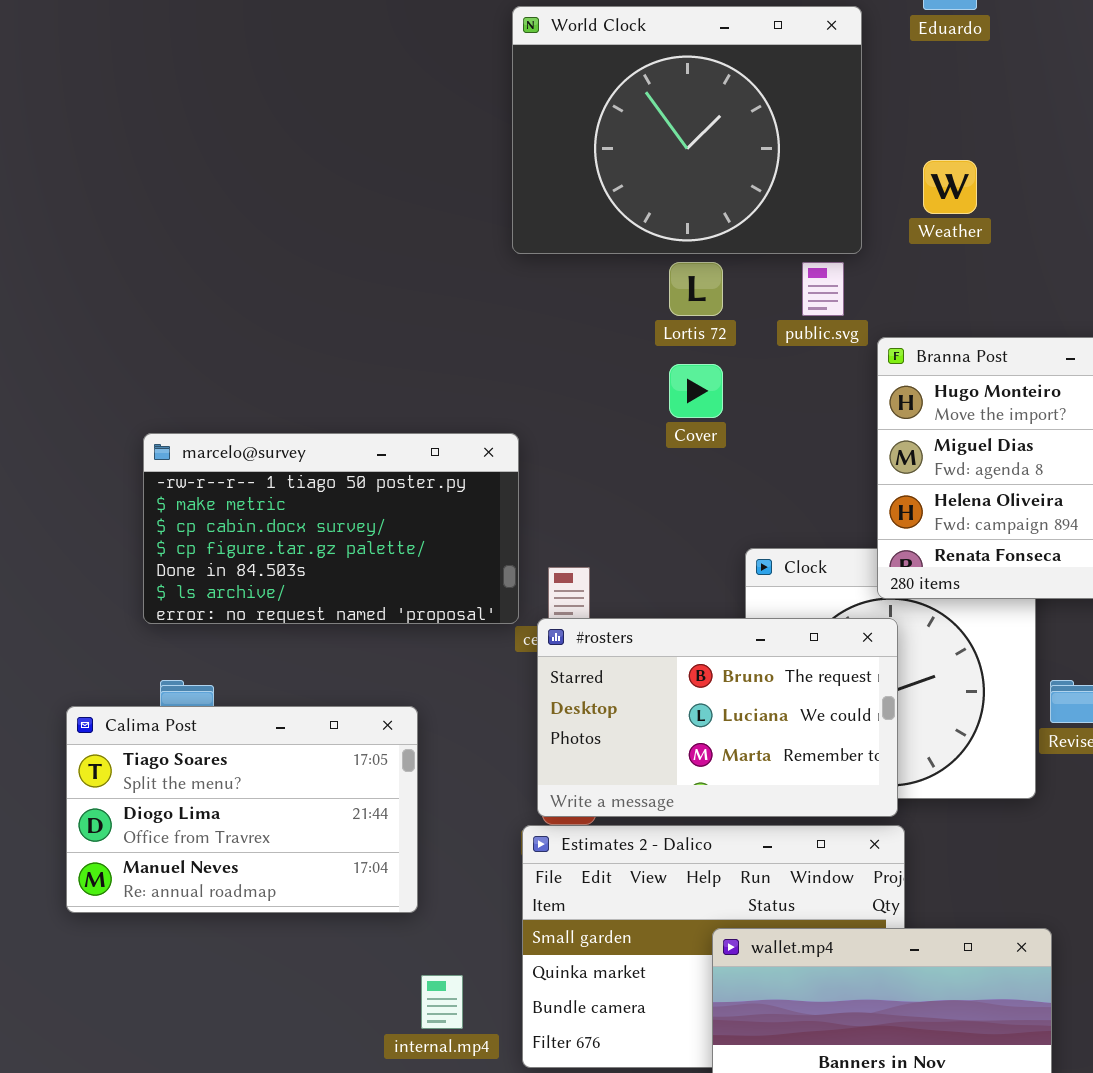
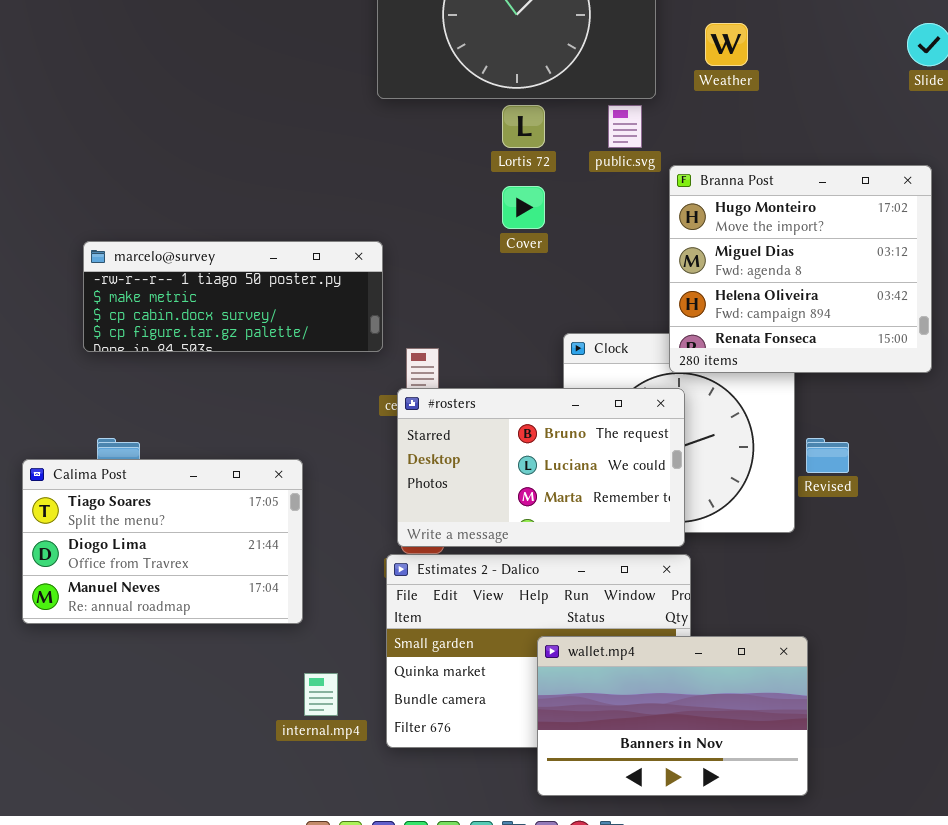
marcelo@survey: [143,433,519,624] -> [83,241,383,352], resized

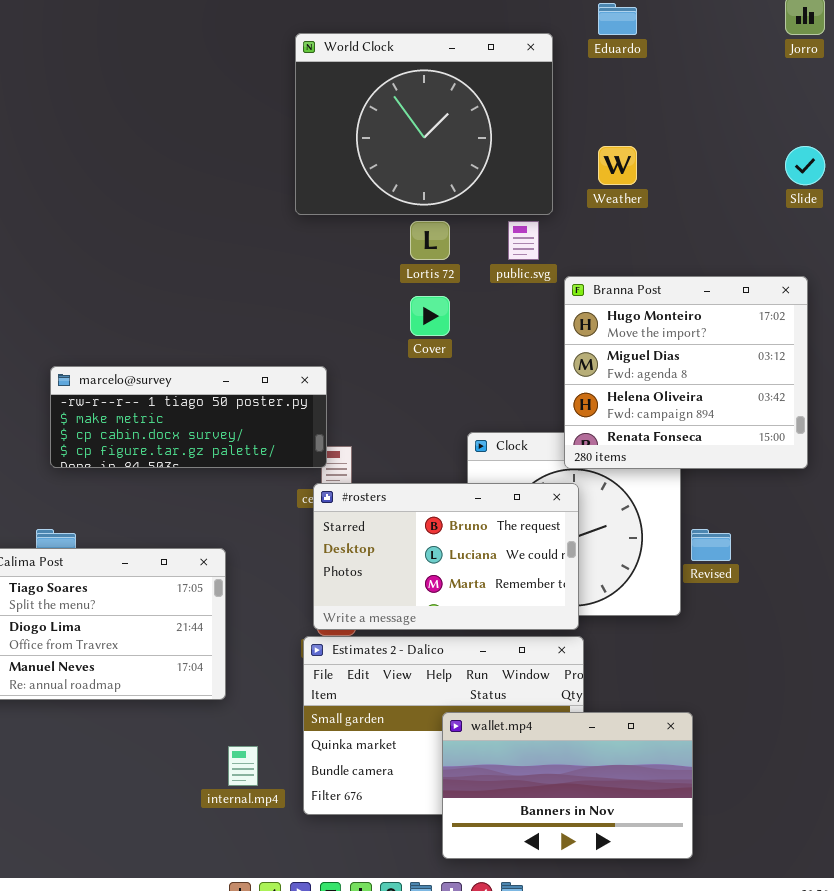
marcelo@survey: [83,241,383,352] -> [50,366,327,468], moved

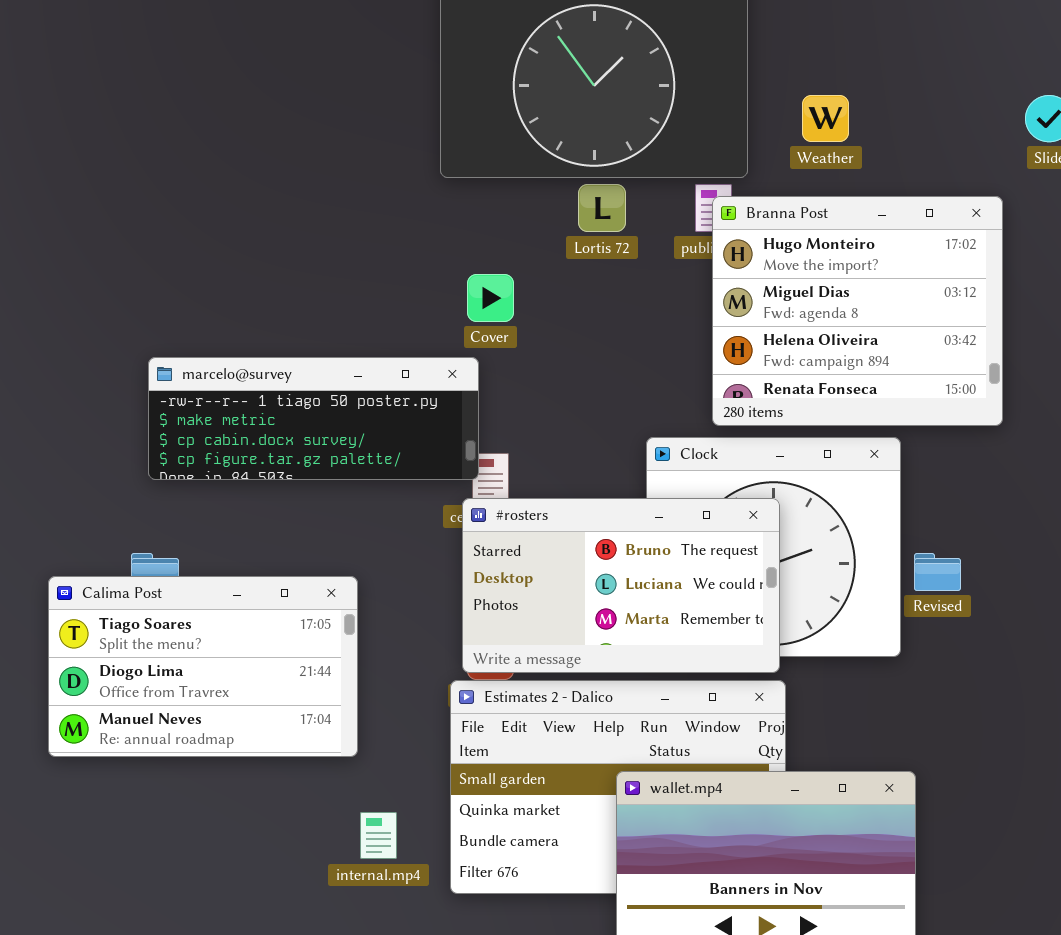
Branna Post: [564,276,808,469] -> [712,196,1003,426], moved
Cover: [410,296,450,336] -> [467,274,514,322], moved

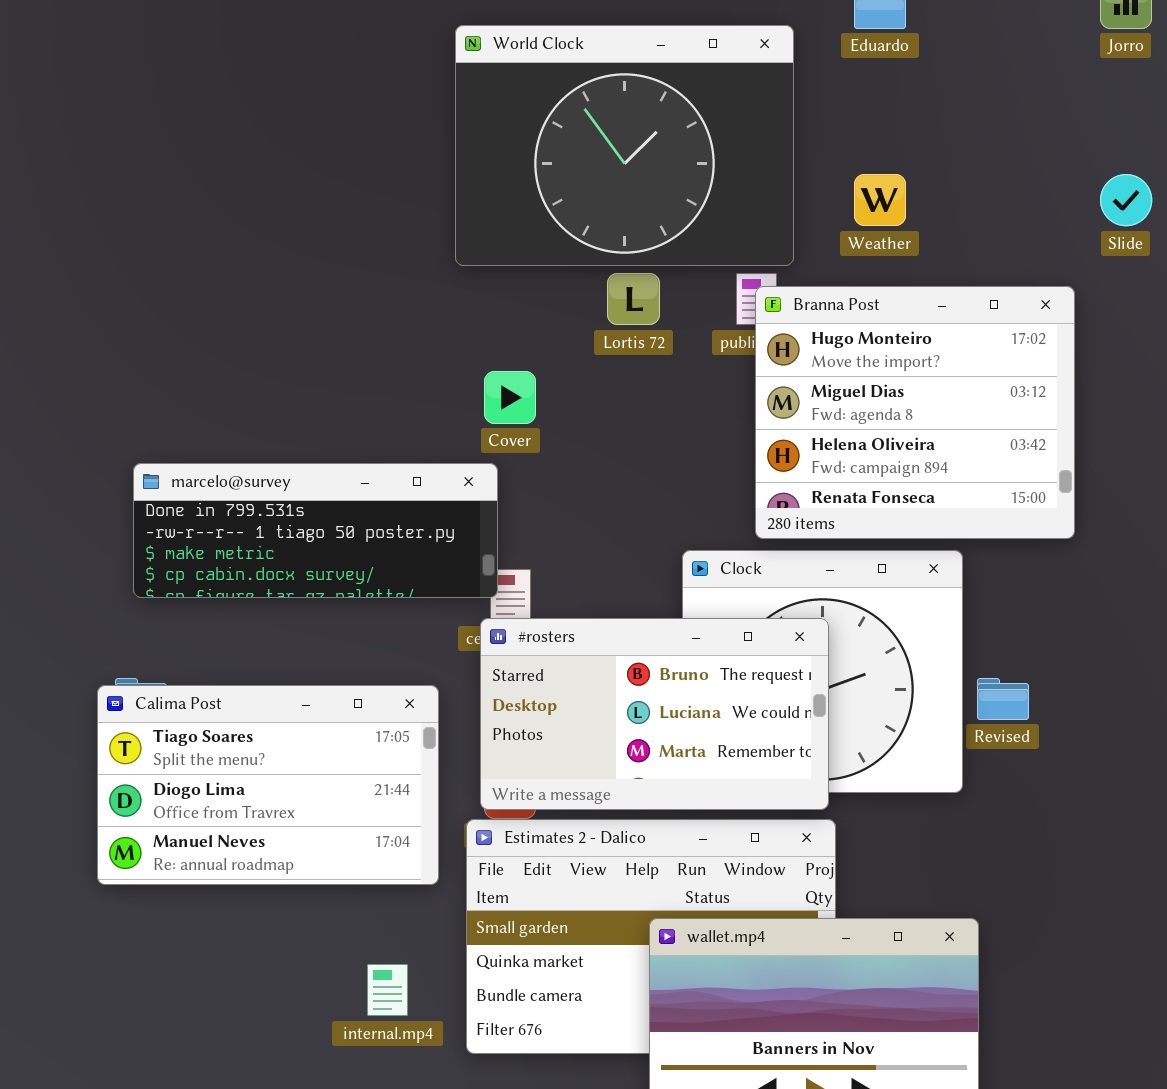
marcelo@survey: [148,357,479,480] -> [133,463,498,598], scrolled up 1 row
Calima Post: [48,576,358,757] -> [97,685,439,885], moved

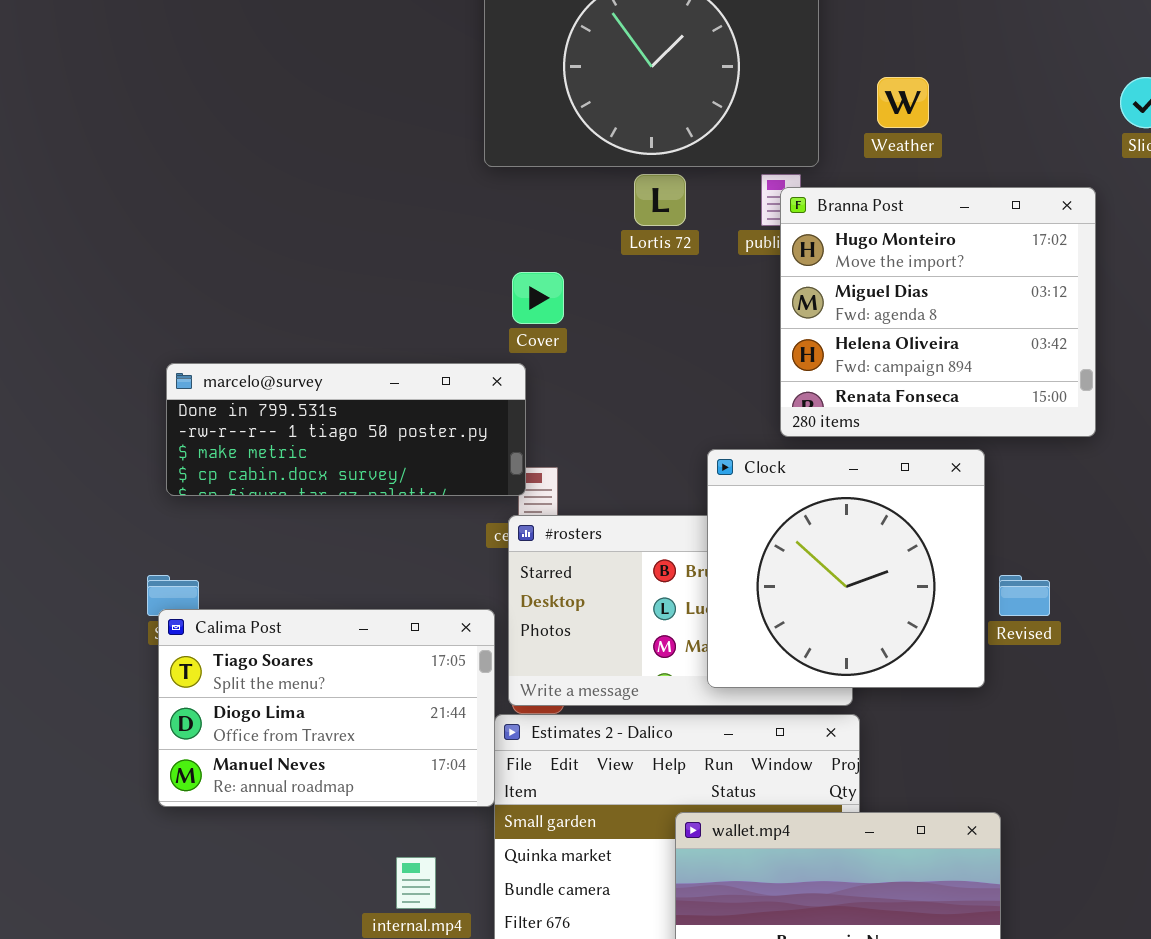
Clock: [682,550,963,793] -> [707,449,985,688], raised
Calima Post: [97,685,439,885] -> [158,609,495,807], moved

